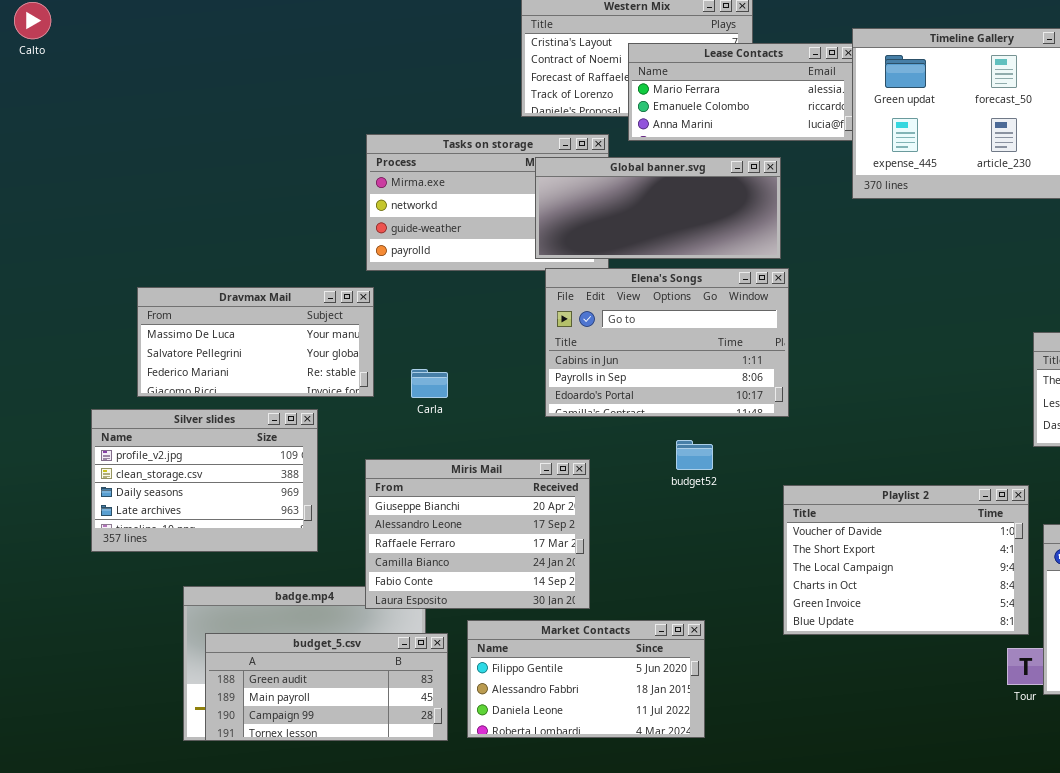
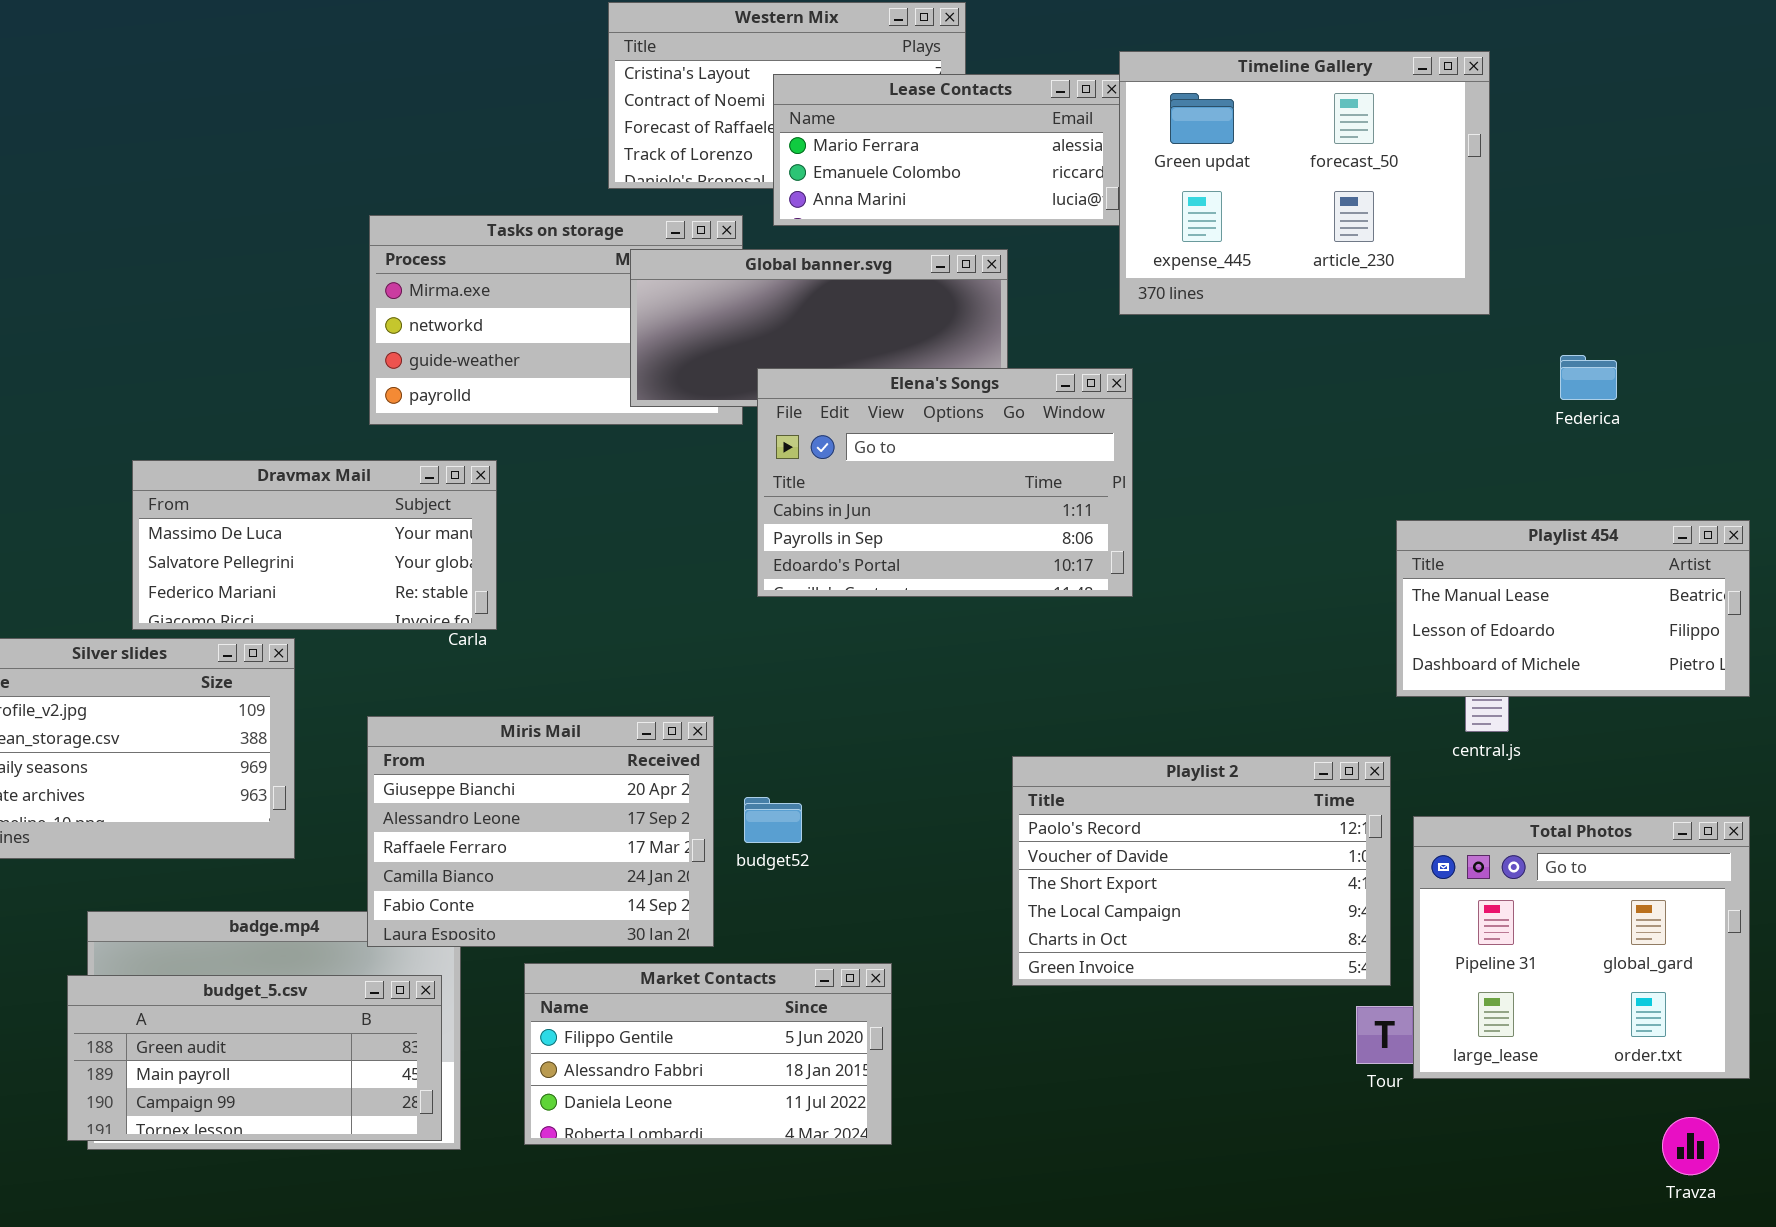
Elena's Songs: [545,268,789,417] -> [757,368,1133,597], moved
Dravmax Mail: [137,287,374,397] -> [132,460,497,630], moved
budget52: [676,440,713,470] -> [744,797,802,843], moved
Playlist 2: [783,485,1029,635] -> [1012,756,1391,986], scrolled up 1 row
budget_5.csv: [205,633,448,741] -> [67,975,442,1141], moved

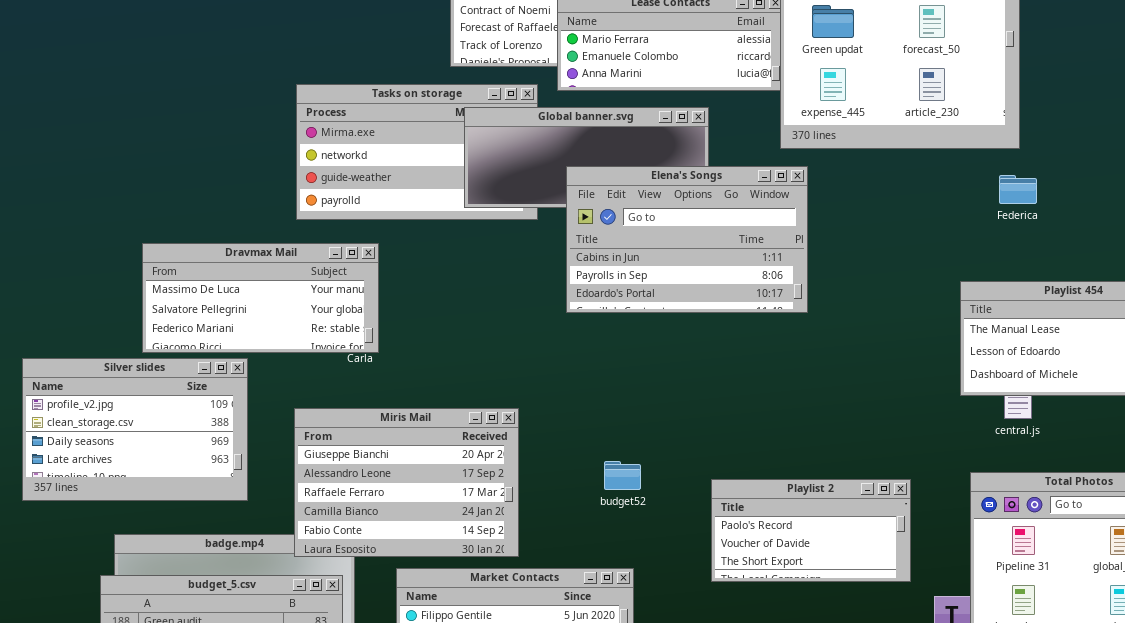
Federica: [1560,355,1617,400] -> [999,175,1037,204], moved
Elena's Songs: [757,368,1133,597] -> [566,166,808,313], moved
Playlist 2: [1012,756,1391,986] -> [711,479,911,582], resized
budget52: [744,797,802,843] -> [604,461,641,490], moved

